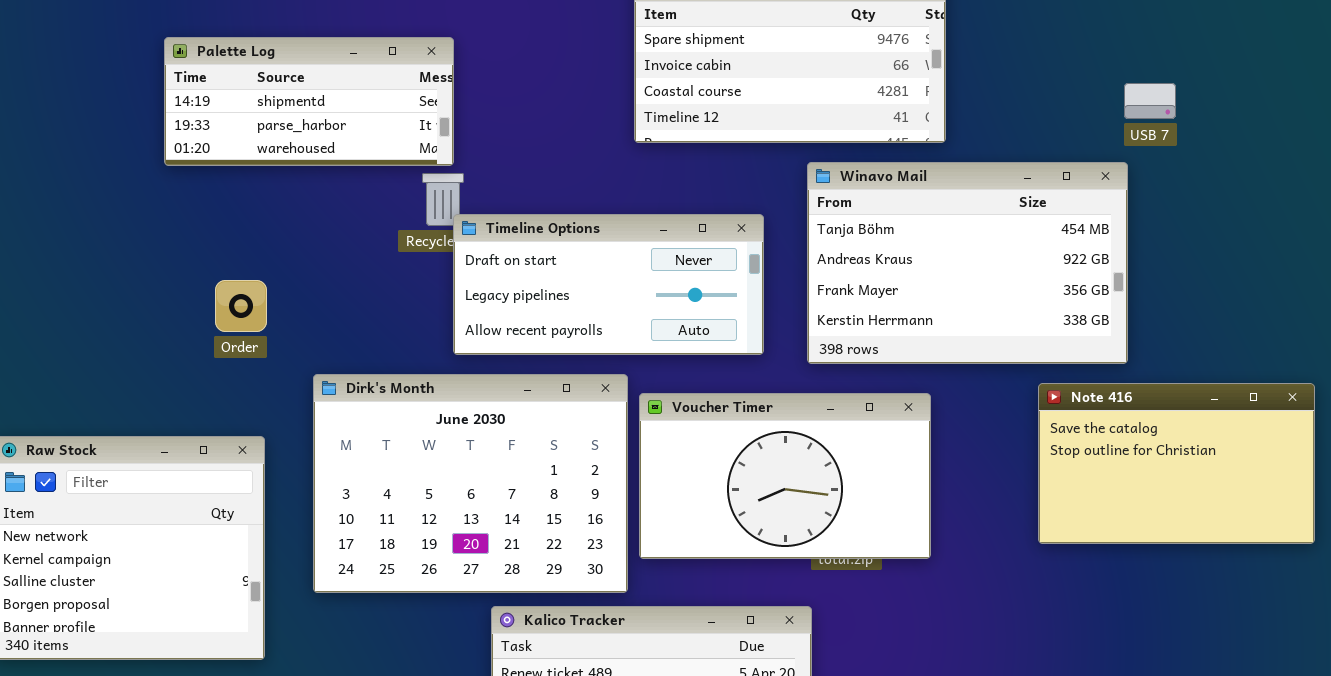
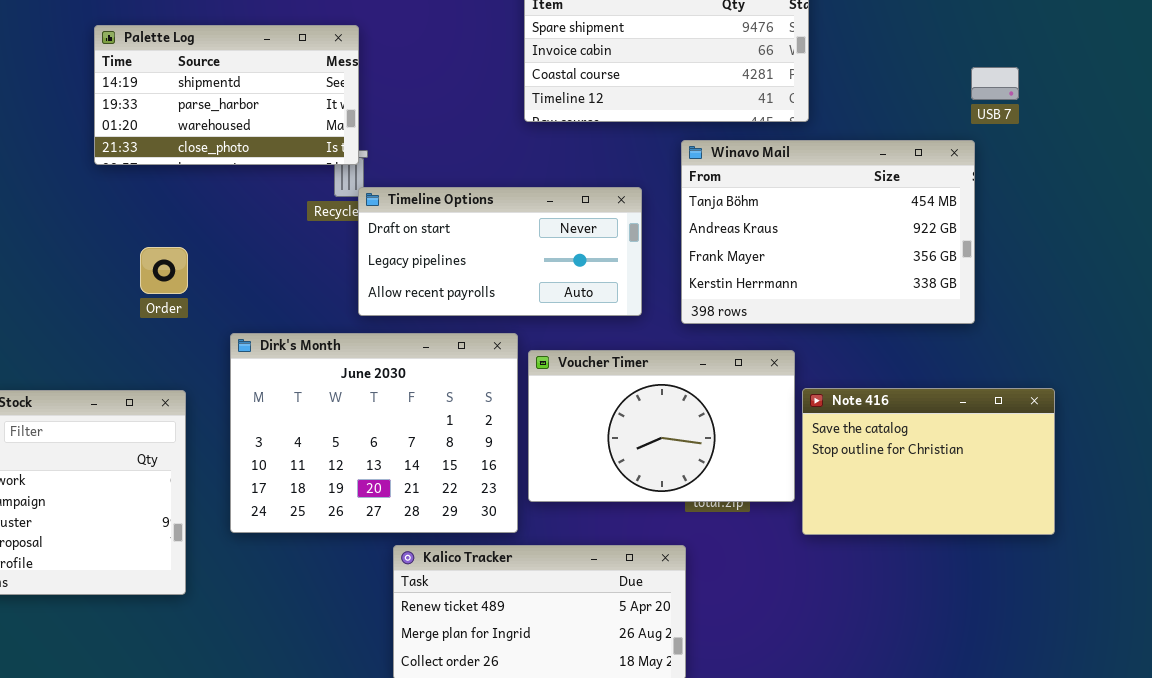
Palette Log: [164,37,454,166] -> [94,25,359,165], resized
Note 416: [1038,383,1315,544] -> [802,388,1055,535], moved

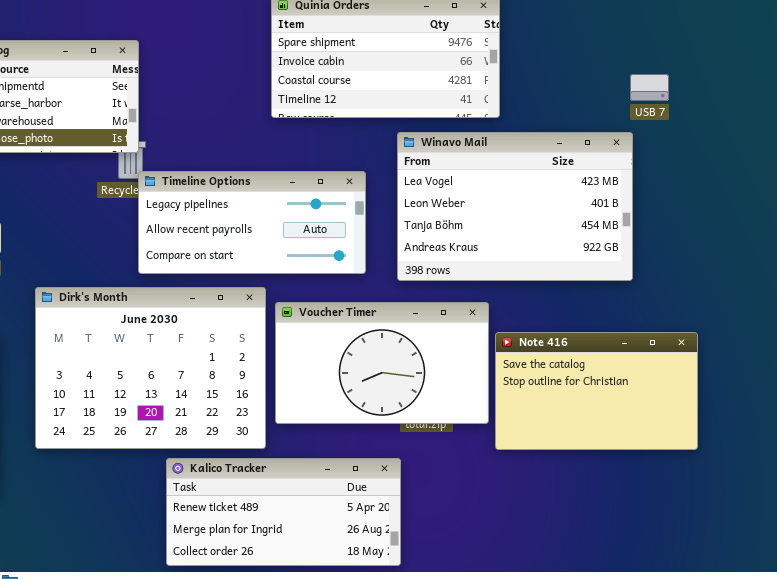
Winavo Mail: [681,140,975,324] -> [397,132,633,281], scrolled up 2 rows
Timeline Options: [358,187,642,316] -> [138,171,366,274], scrolled down 1 row

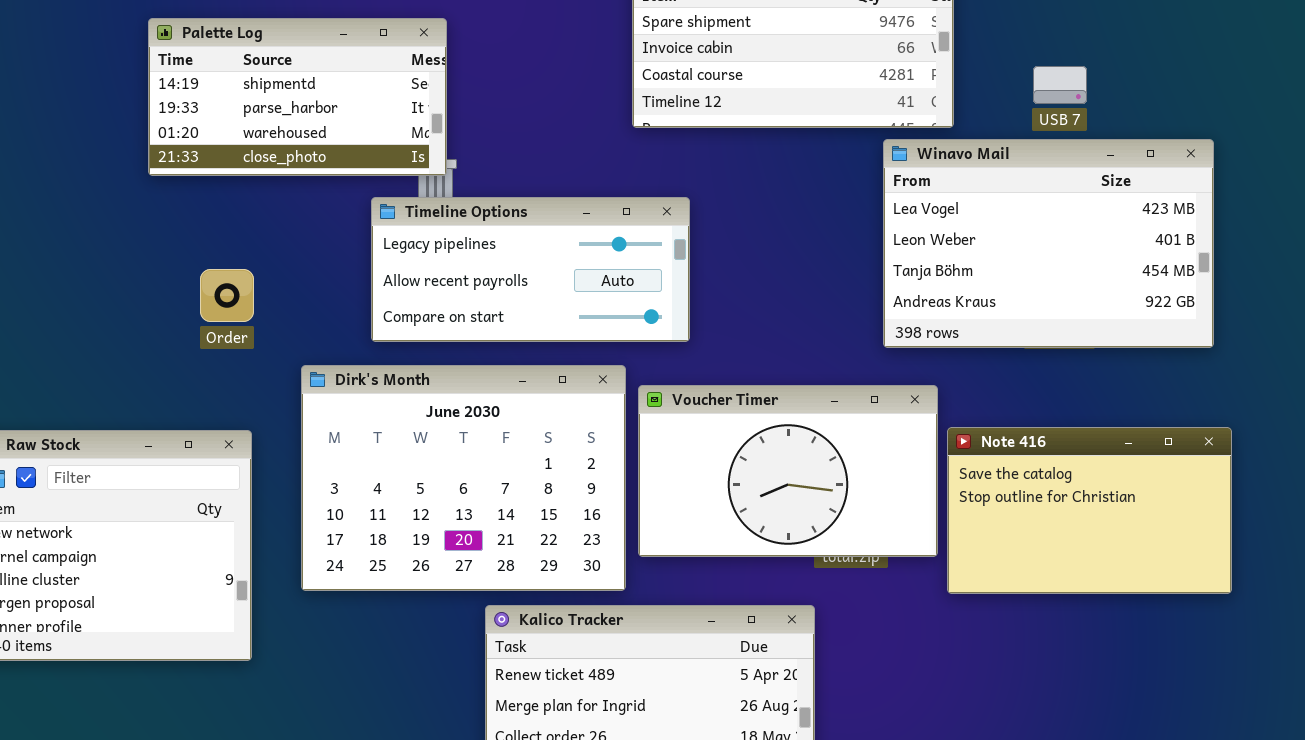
USB 7: [630,74,669,101] -> [1033,66,1087,104], moved
Winavo Mail: [397,132,633,281] -> [883,139,1214,348], moved
Timeline Options: [138,171,366,274] -> [371,197,690,342], moved

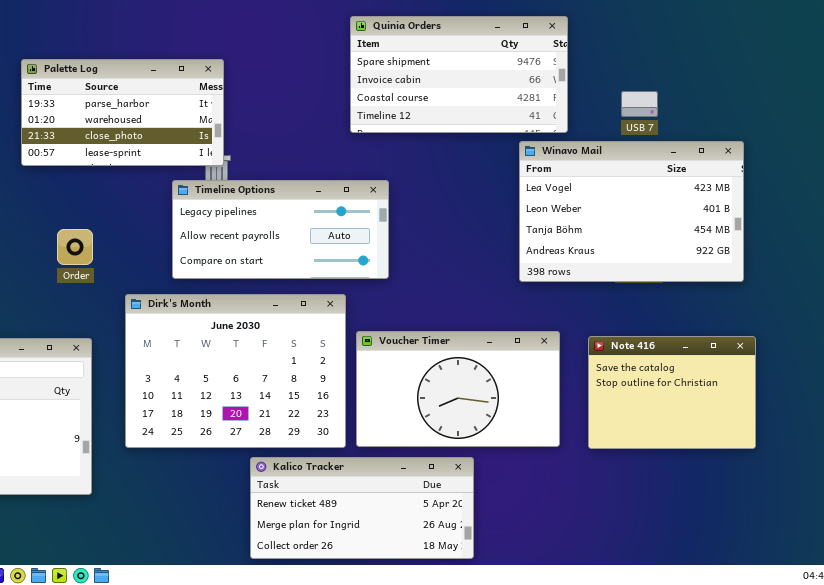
Palette Log: [148,18,447,176] -> [21,59,224,166], scrolled down 1 row
Voucher Timer: [638,385,938,557] -> [356,331,560,447], moved
Note 416: [947,427,1232,594] -> [588,336,756,449], resized

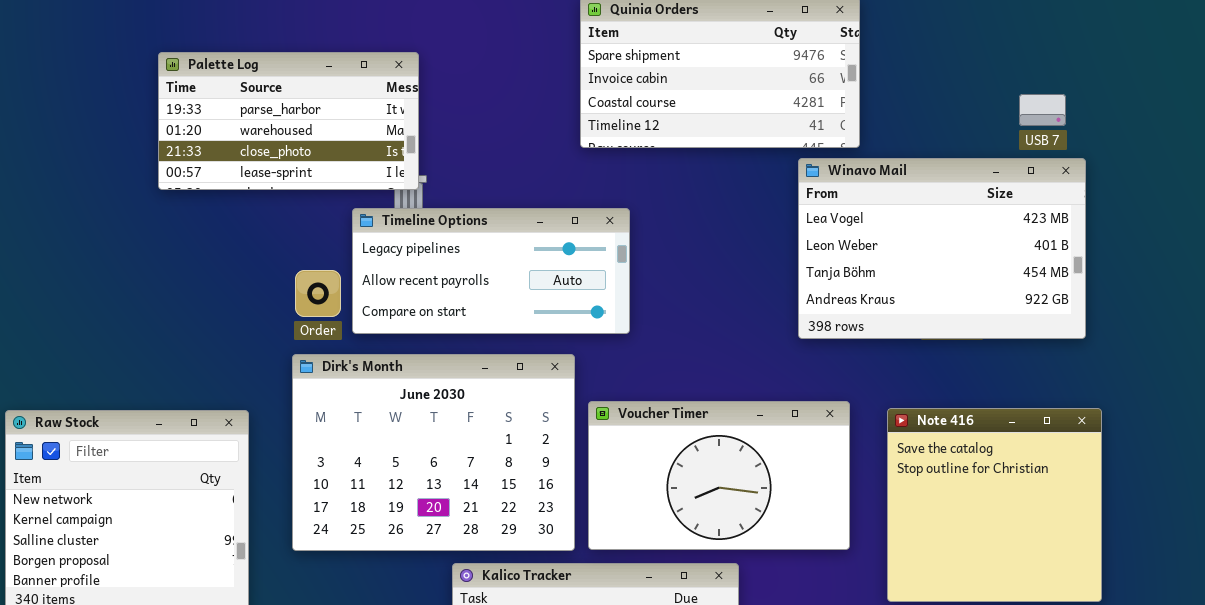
USB 7: [621,91,658,117] -> [1019,94,1066,126], moved
Order: [57,229,93,265] -> [295,270,341,317], moved
Note 416: [588,336,756,449] -> [887,408,1102,602], resized

